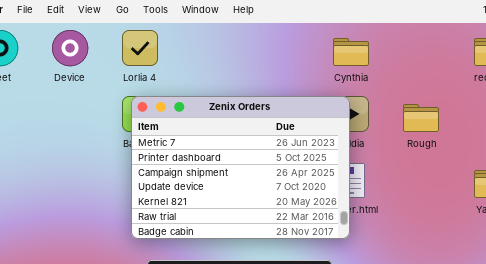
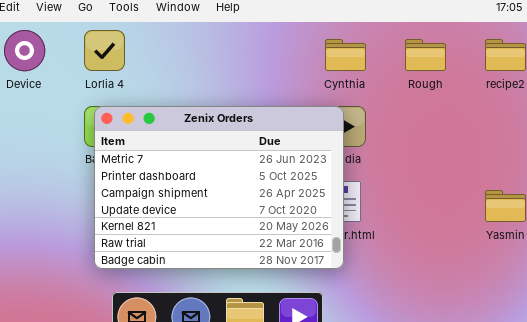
Rough: [403,104,439,132] -> [405,39,446,71], moved

